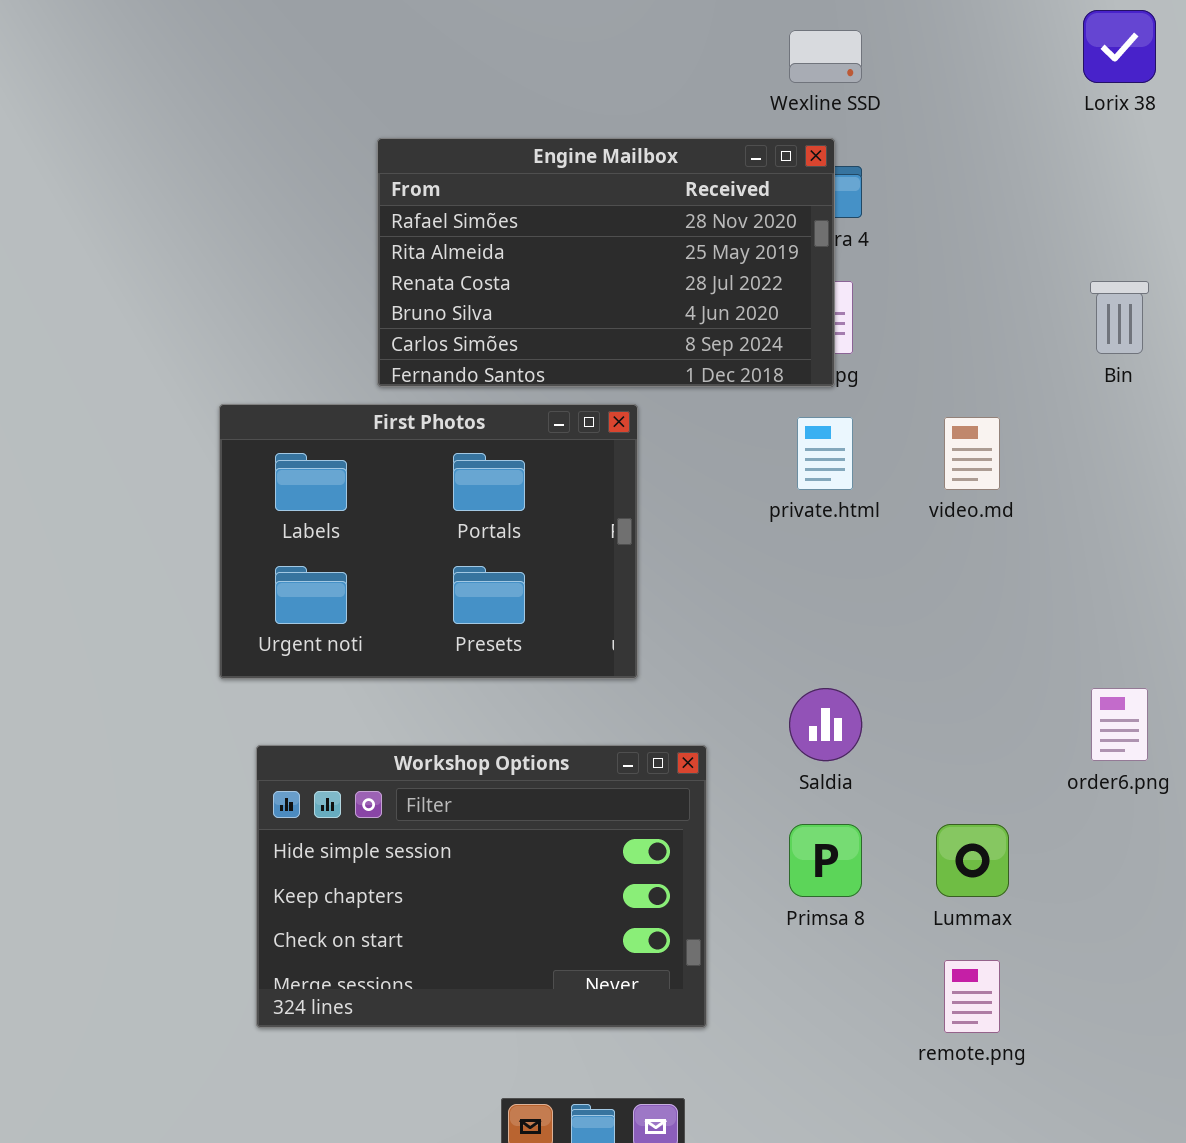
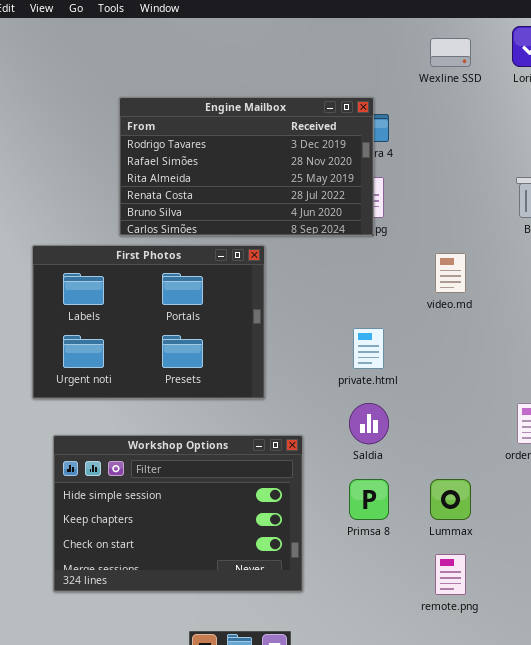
Wexline SSD: [789,30,862,83] -> [430,38,471,67], moved
Engine Mailbox: [377,138,835,387] -> [119,97,374,236], scrolled up 1 row
private.html: [797,417,853,490] -> [353,328,384,369], moved

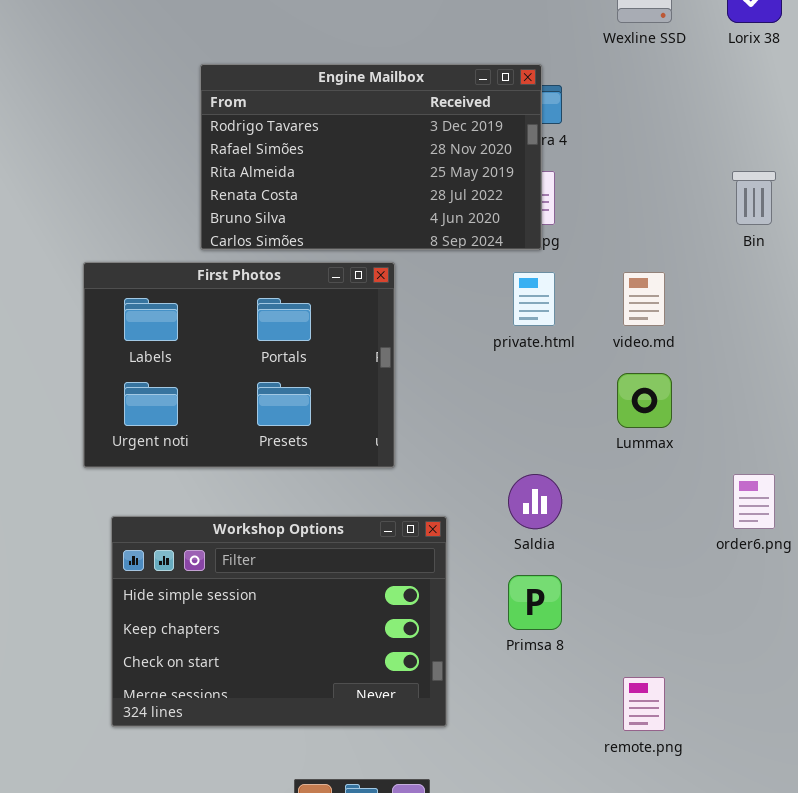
private.html: [353,328,384,369] -> [513,272,555,326], moved
Lummax: [430,479,471,520] -> [617,373,672,428], moved

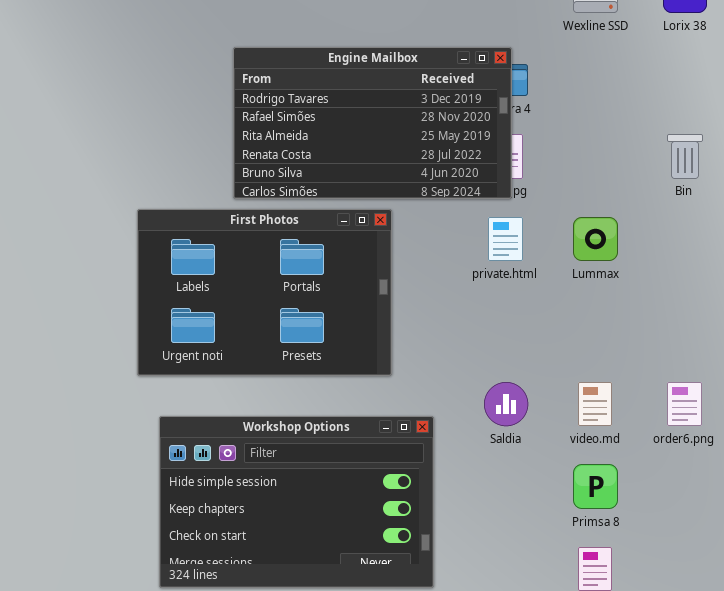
video.md: [623,272,665,326] -> [578,382,612,426], moved
Lummax: [617,373,672,428] -> [573,217,618,261], moved
Primsa 8: [508,575,562,630] -> [573,464,618,509], moved

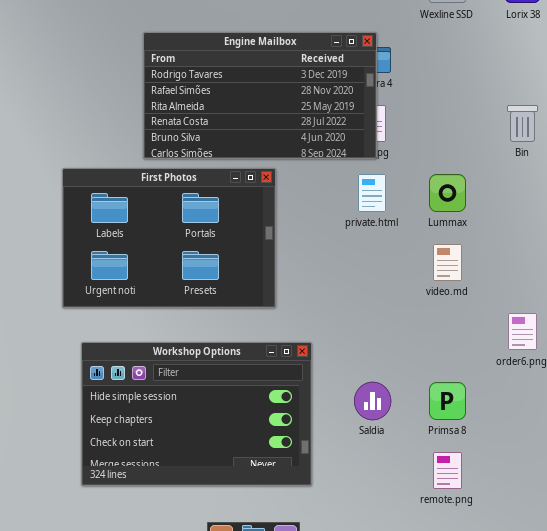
Saldia: [484,382,528,426] -> [354,382,391,420], moved
video.md: [578,382,612,426] -> [433,244,462,281], moved

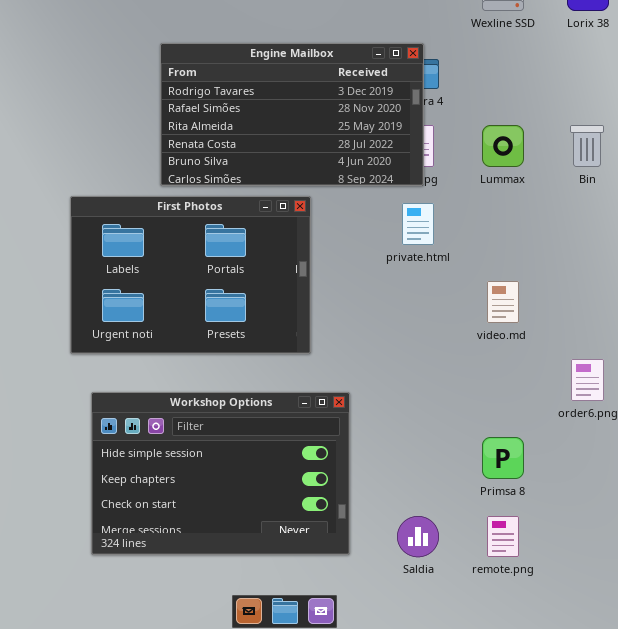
Lummax: [429,174,466,212] -> [482,125,524,167], moved
Saldia: [354,382,391,420] -> [397,516,439,557], moved

